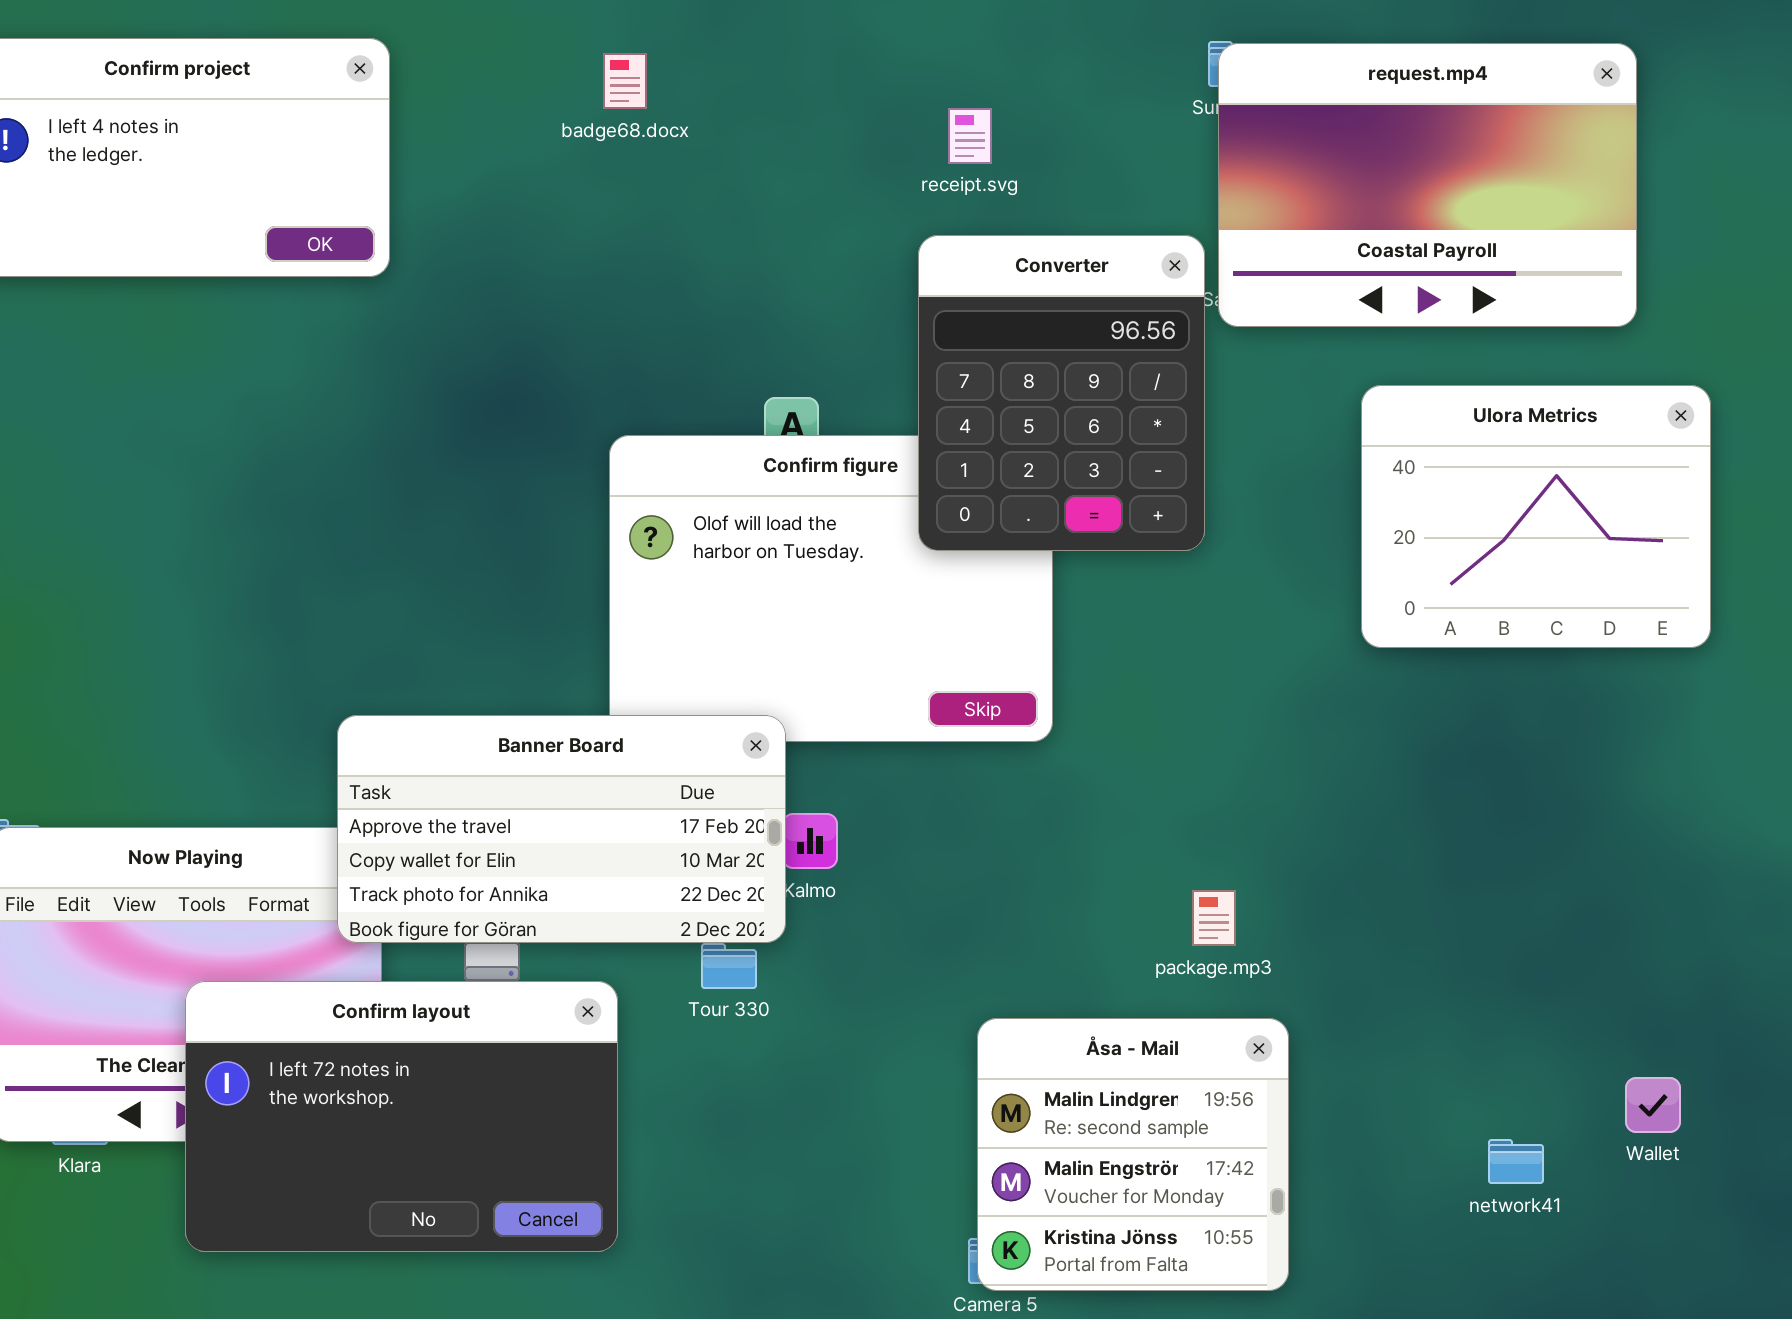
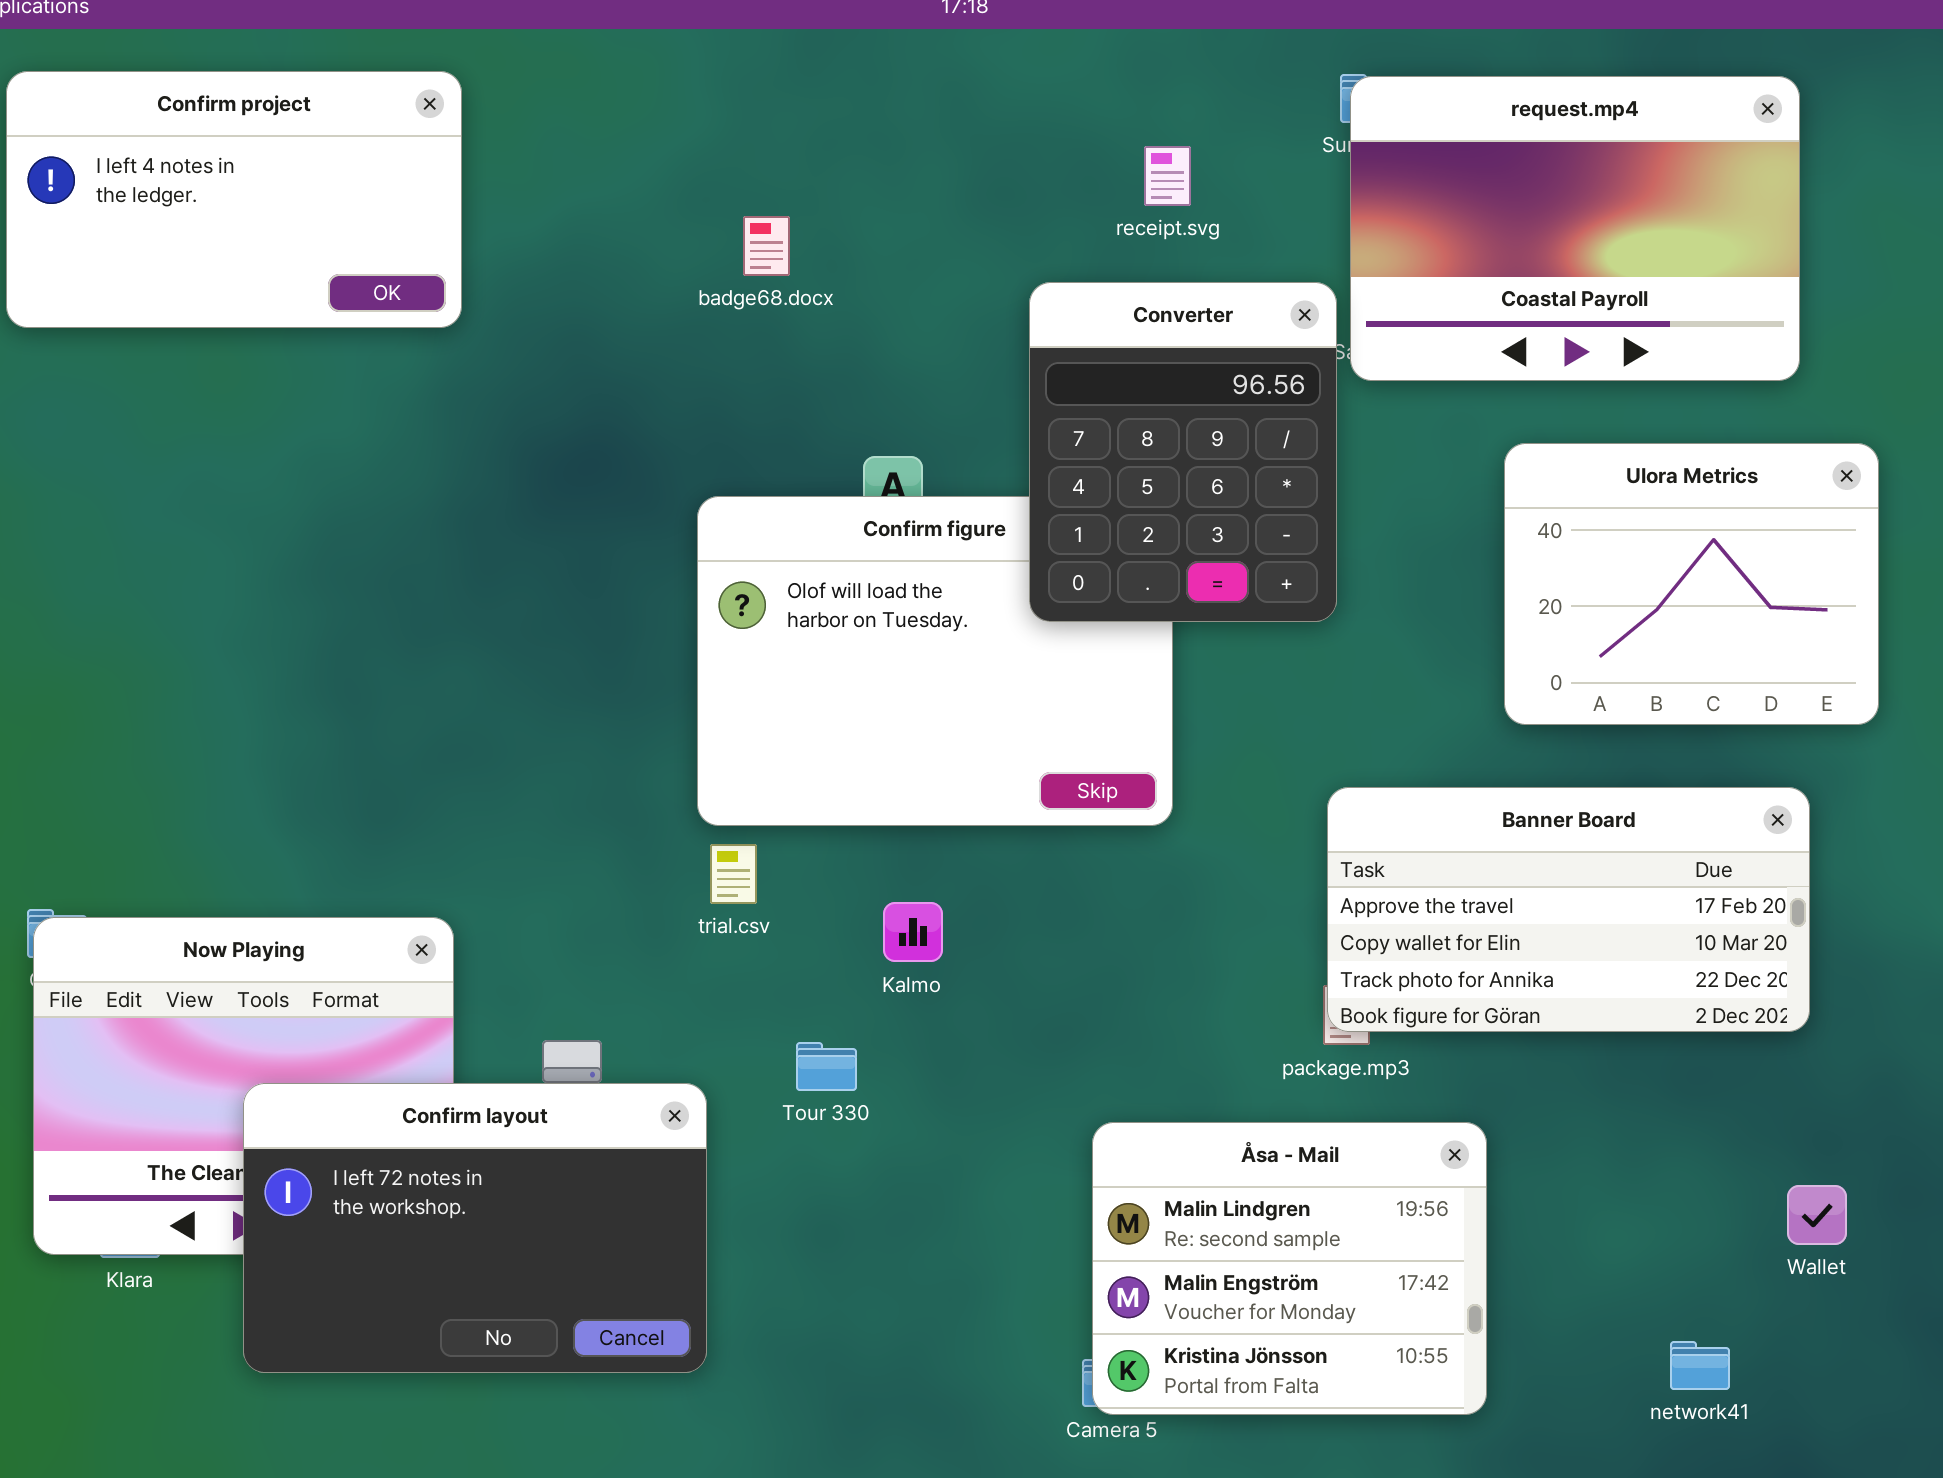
badge68.docx: [603,53,647,109] -> [743,216,790,276], moved
receipt.svg: [948,108,992,164] -> [1144,146,1191,206], moved
Banner Board: [337,715,786,943] -> [1327,787,1810,1032], moved
Åsa - Mail: [977,1018,1289,1291] -> [1092,1122,1487,1415], resized
network41: [1488,1139,1544,1184] -> [1670,1341,1730,1390], moved

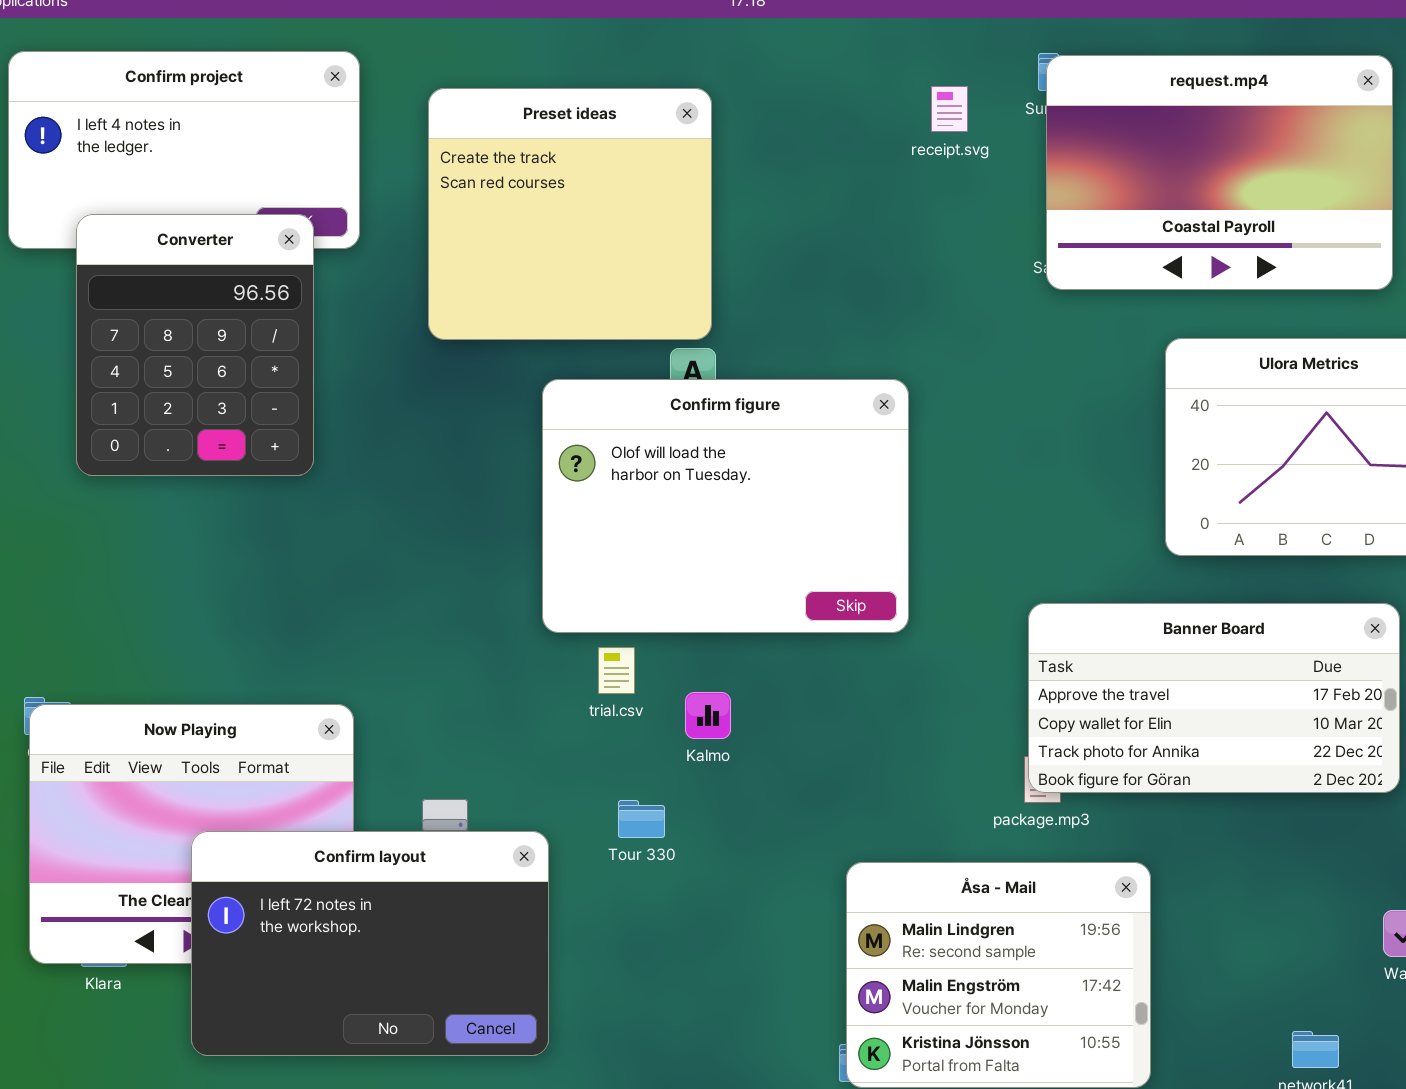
Preset ideas: none -> [428,88,712,340], opened
receipt.svg: [1144,146,1191,206] -> [931,86,968,132], moved
Converter: [1029,282,1337,622] -> [76,214,314,476], moved
trial.csv: [710,844,757,904] -> [598,647,635,694], moved

